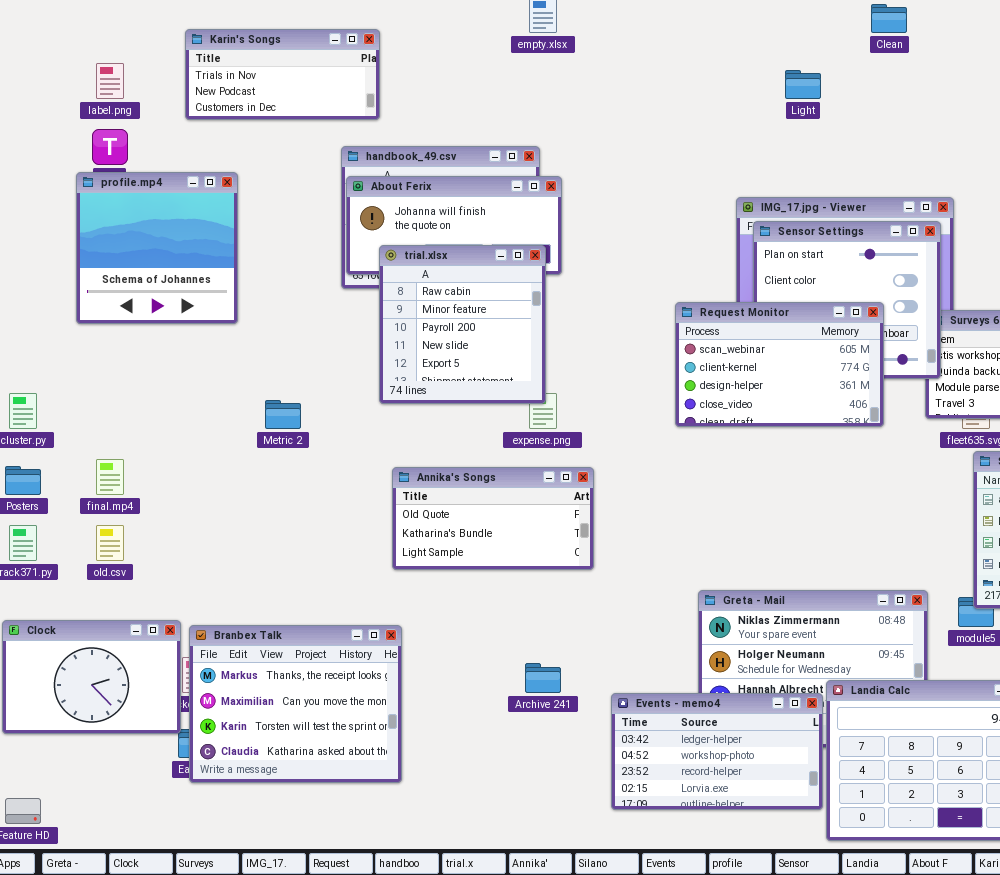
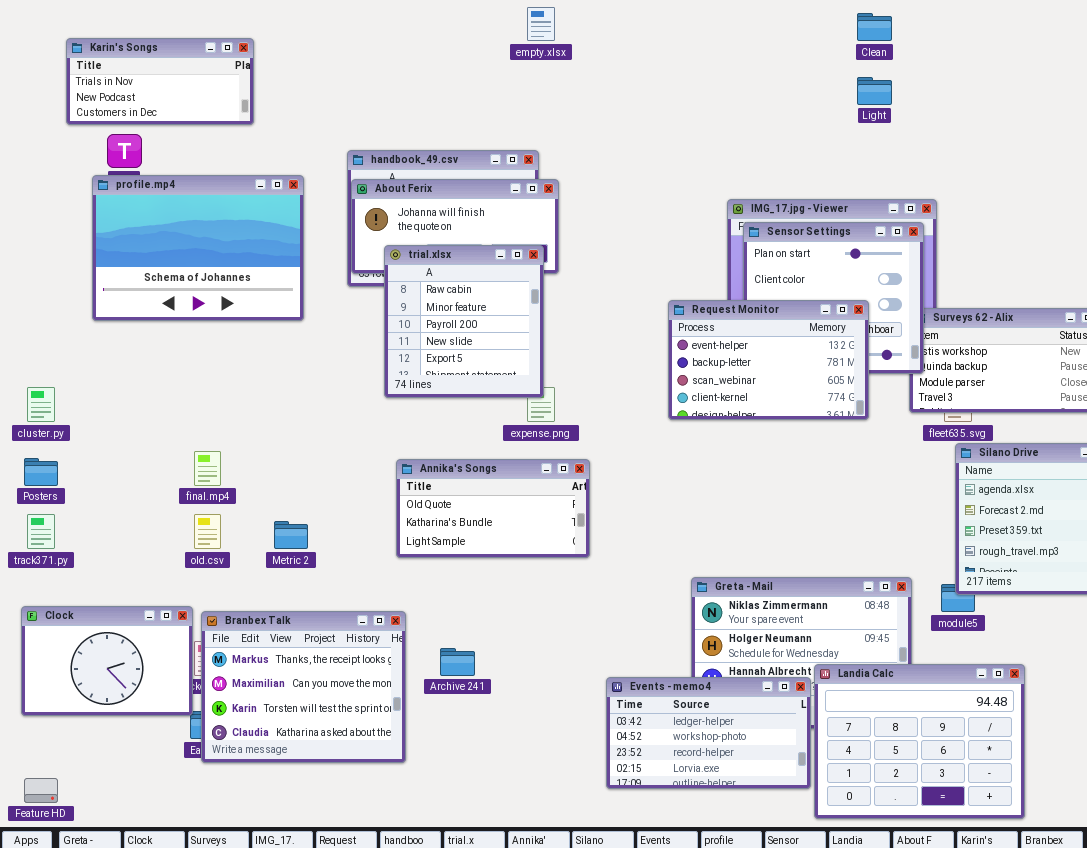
Karin's Songs: [185,29,380,120] -> [66,38,254,125], moved
Light: [785,70,821,99] -> [857,77,892,105], moved
profile.mp4: [76,172,238,324] -> [92,175,304,321], resized
Request Monitor: [675,302,884,427] -> [668,300,869,420], scrolled up 2 rows
Metric 2: [265,400,301,429] -> [274,521,308,549], moved
final.mp4: [96,459,124,495] -> [194,451,221,486], moved
old.csv: [96,525,124,561] -> [194,514,221,549], moved
Archive 241: [525,663,561,693] -> [440,648,475,676], moved

